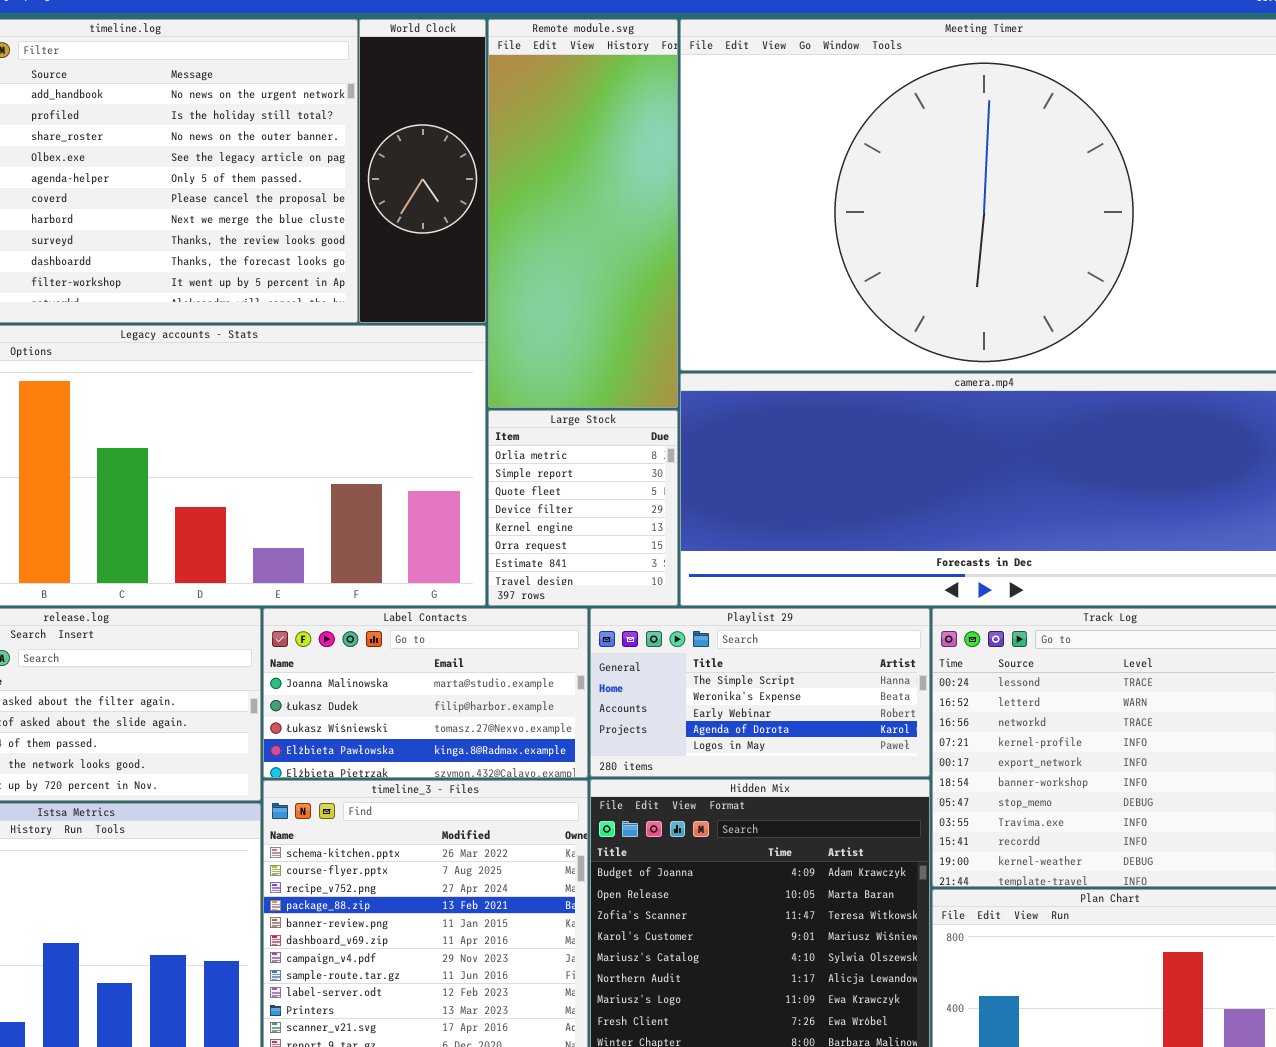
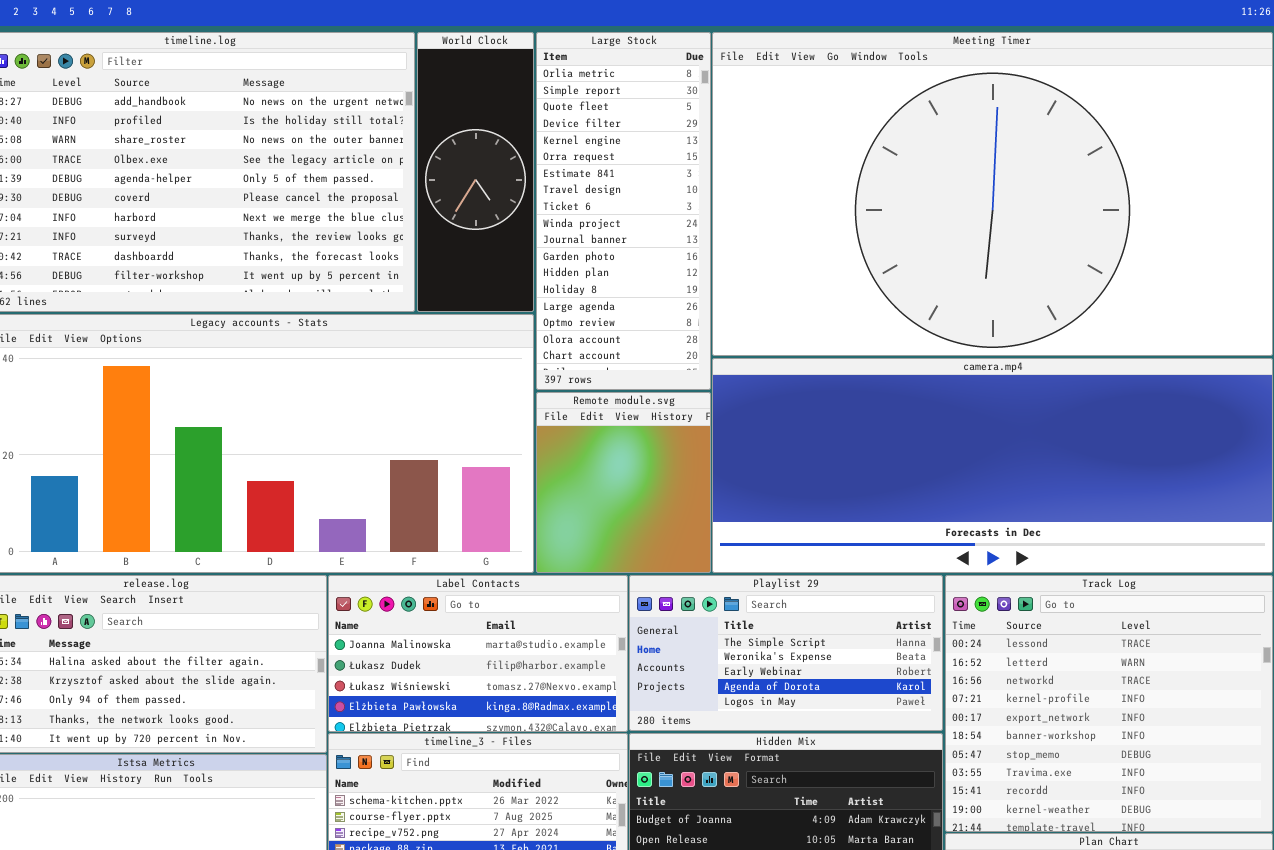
Remote module.svg: [488,19,678,408] -> [536,392,711,573], moved, resized
Large Stock: [488,410,678,606] -> [536,32,711,390], moved, resized

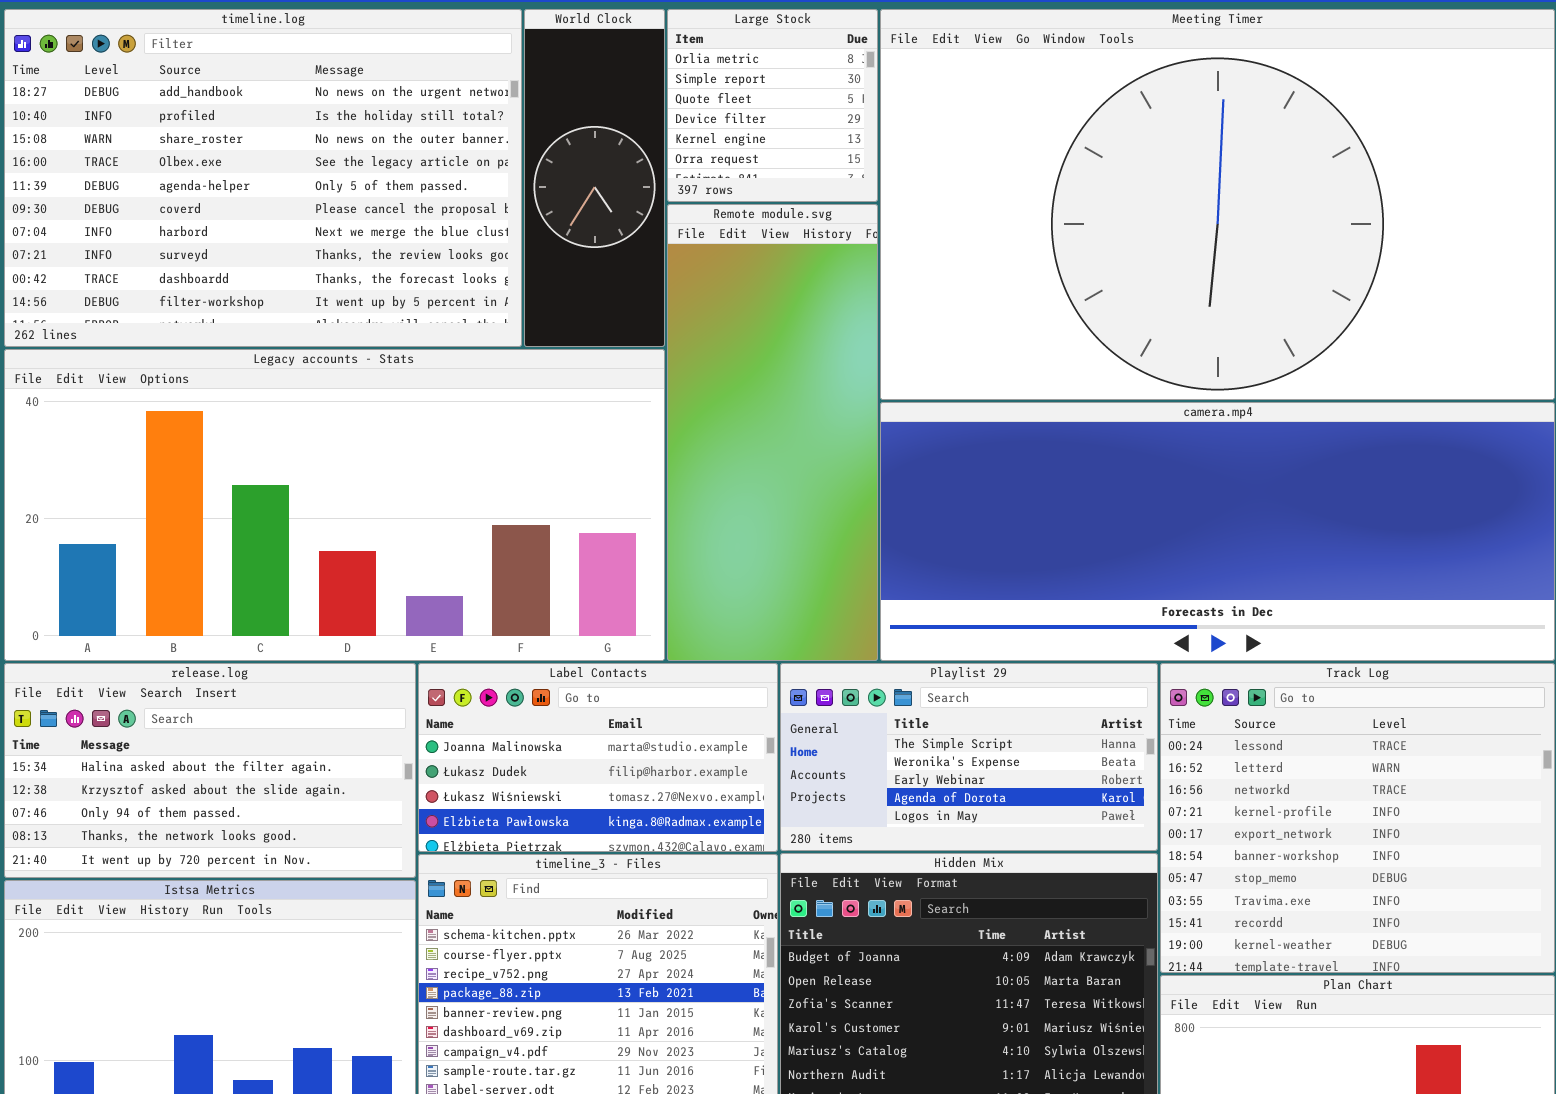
Large Stock: [536,32,711,390] -> [667,9,878,202], resized
Remote module.svg: [536,392,711,573] -> [667,204,878,661], resized

